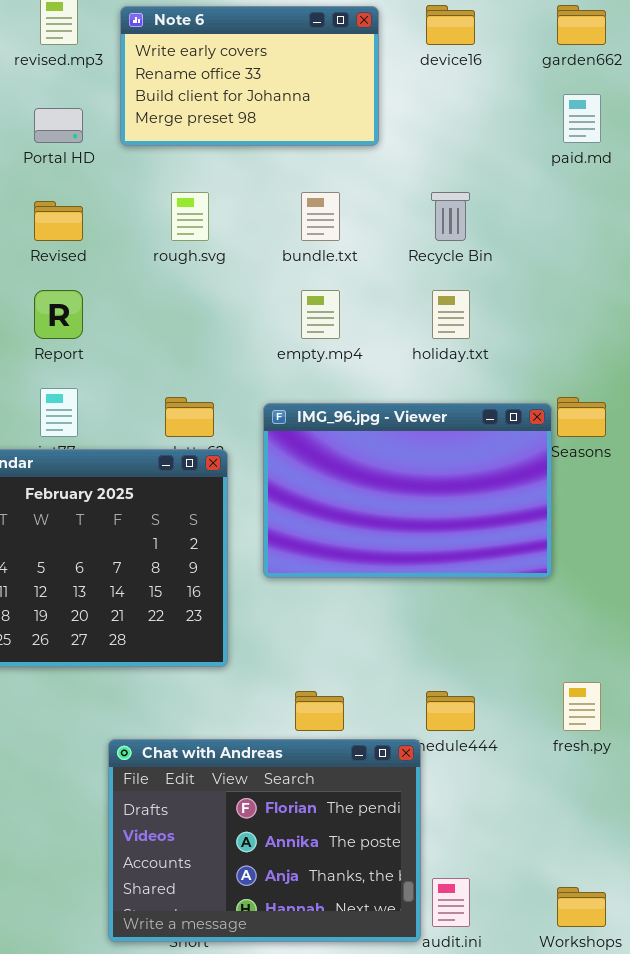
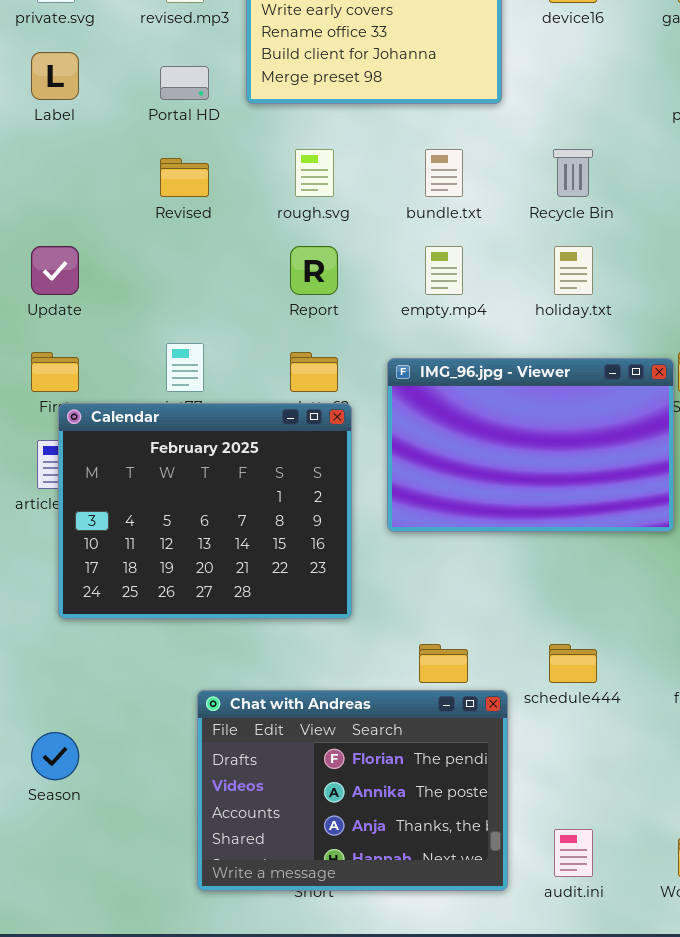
Report: [34,290,83,339] -> [290,246,338,295], moved
Chat with Andreas: [108,739,421,942] -> [197,690,508,891], moved

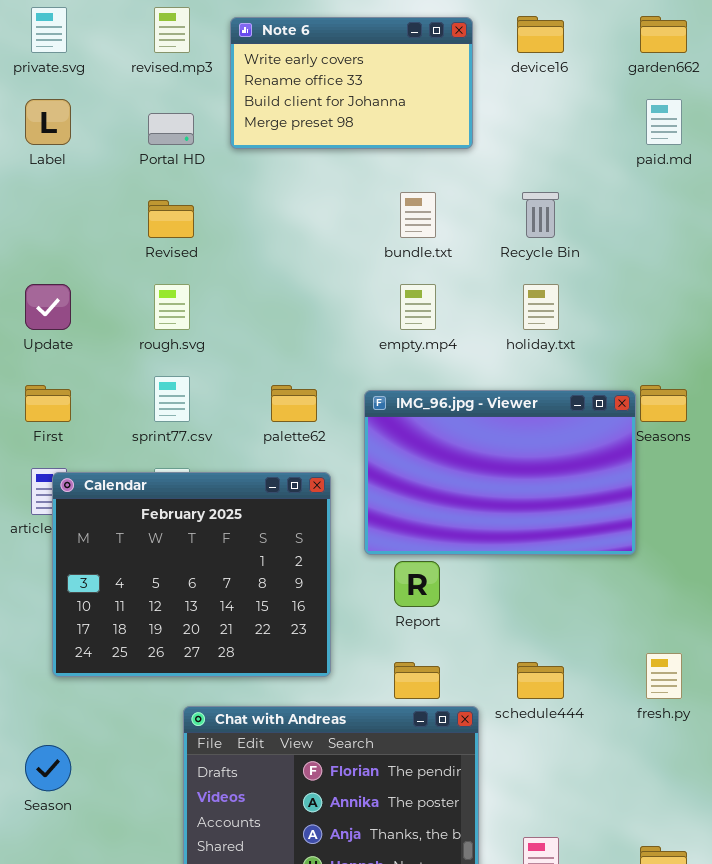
rough.svg: [295,149,334,197] -> [154,284,190,330], moved
Report: [290,246,338,295] -> [394,561,440,607], moved
Calendar: [58,403,352,619] -> [52,472,331,677], moved

